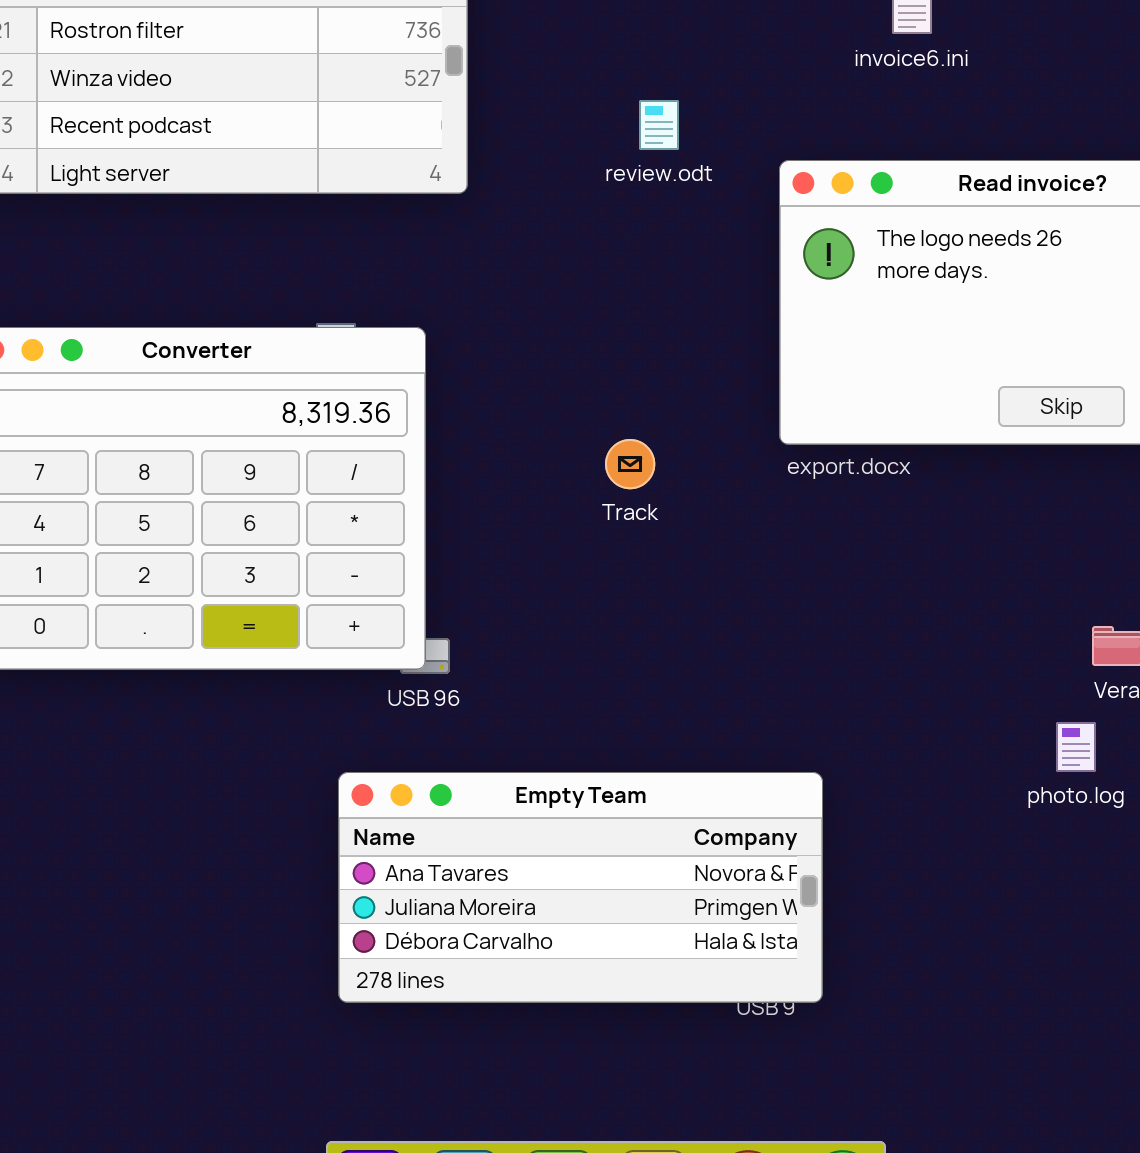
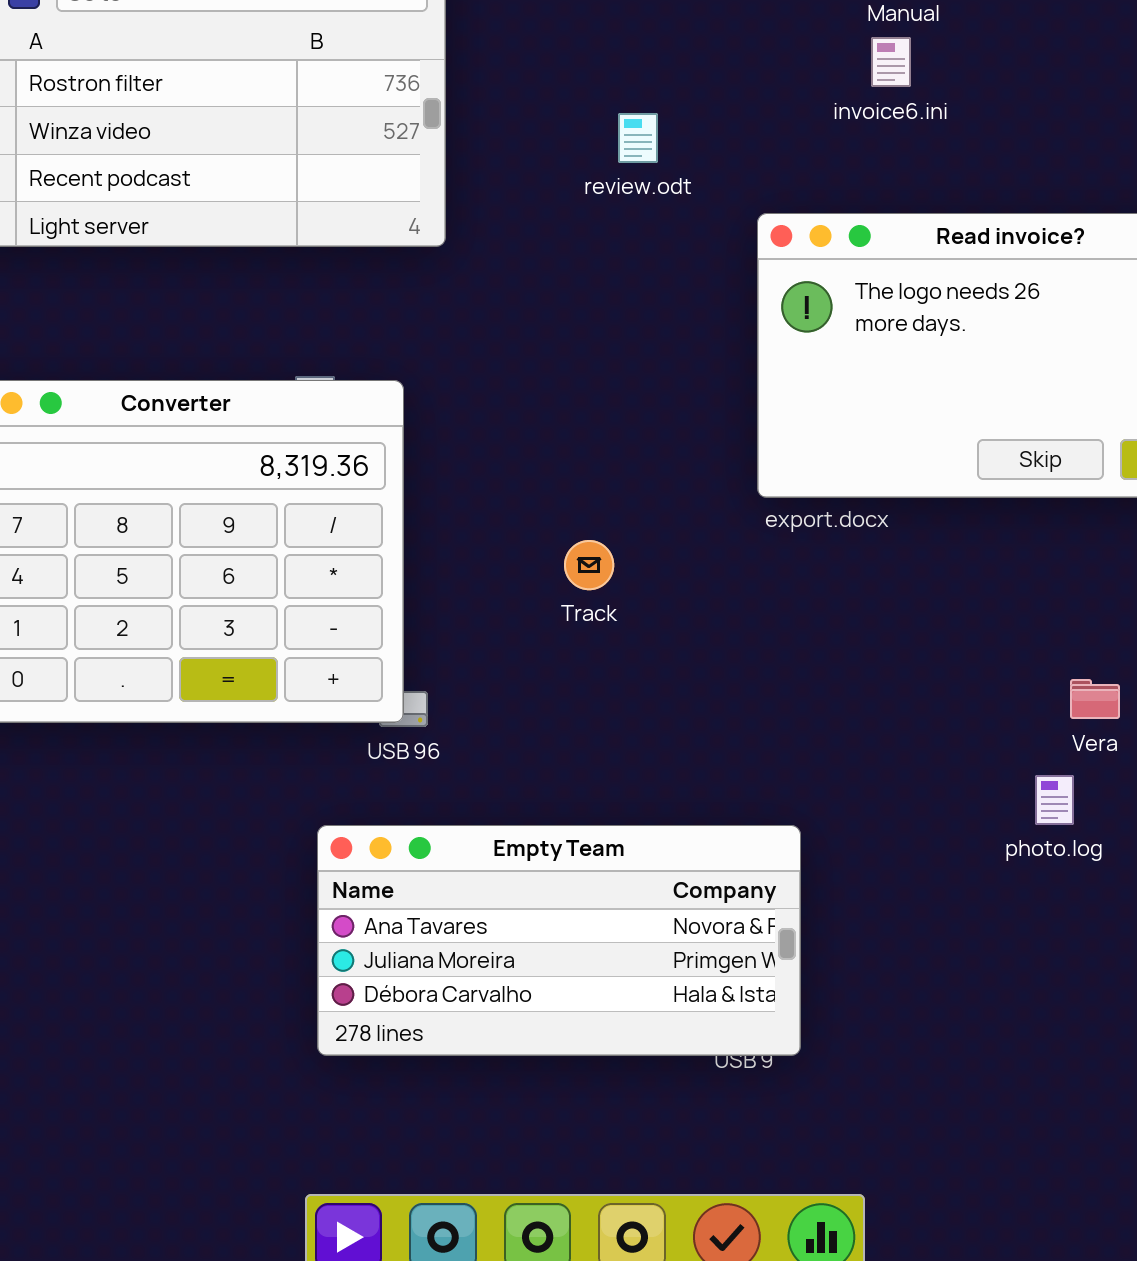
review.odt: [639,100,679,150] -> [618,113,658,163], moved
Track: [605,439,655,489] -> [564,540,614,590], moved

